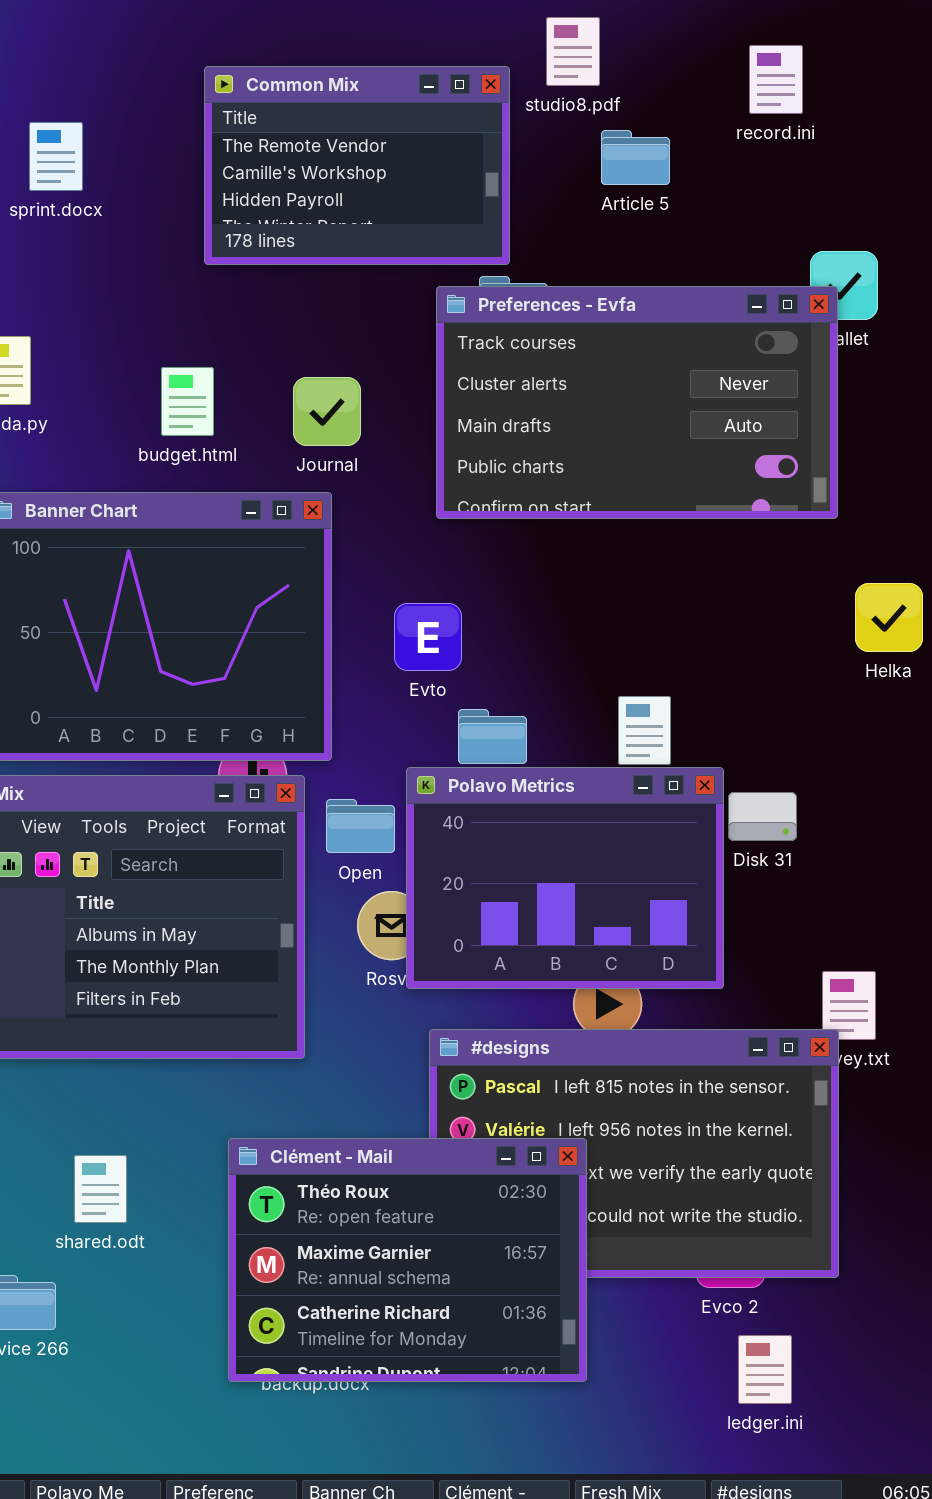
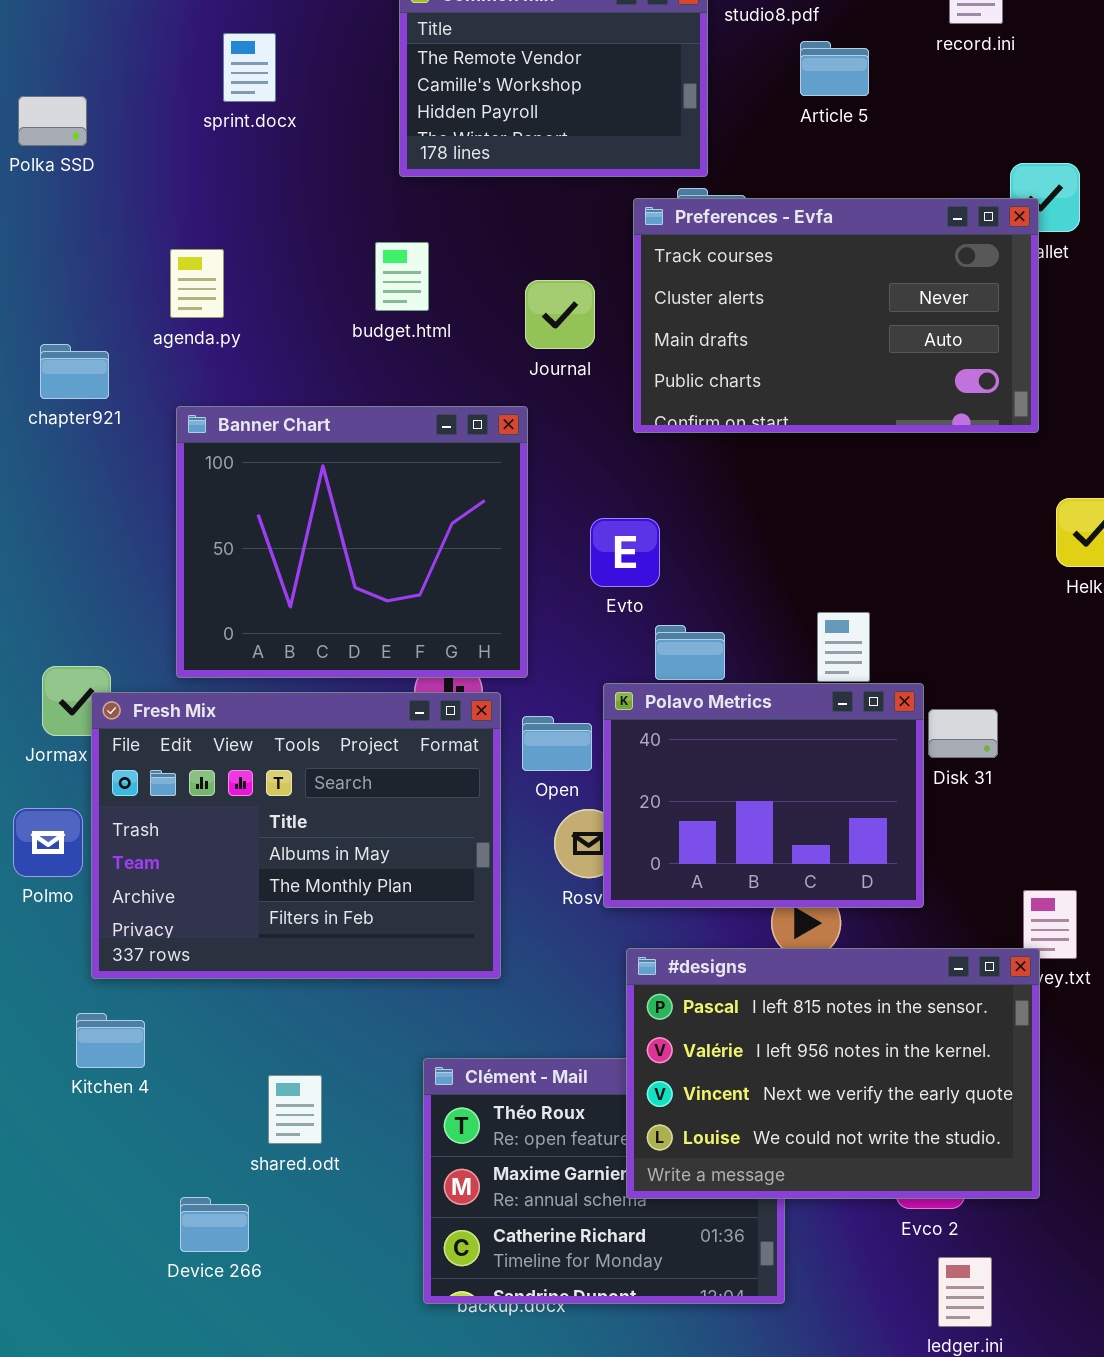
budget.html: [161,367,214,436] -> [375,242,429,311], moved
Journal: [293,377,361,446] -> [525,280,595,349], moved
#designs: [429,1029,839,1278] -> [626,948,1040,1199], raised

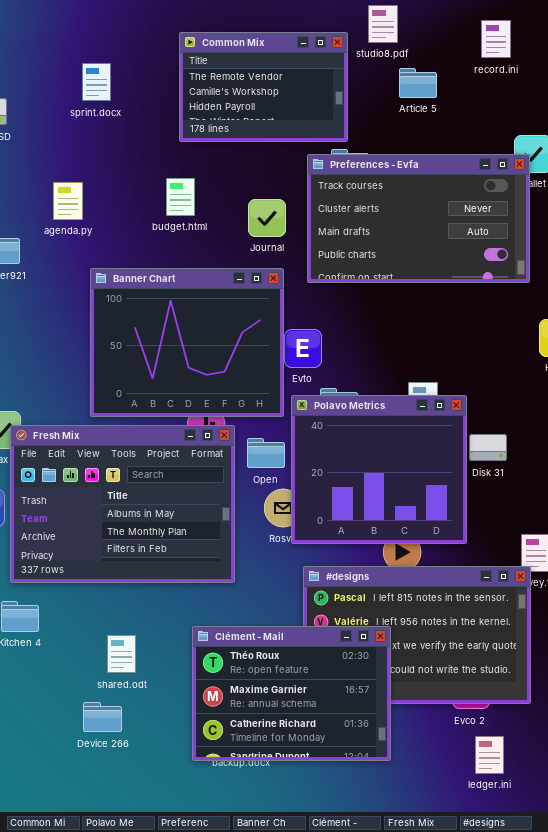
Banner Chart: [176,406,528,678] -> [90,268,284,417], moved
Polavo Metrics: [603,683,924,908] -> [291,395,467,544], resized
Clément - Mail: [423,1058,785,1304] -> [192,626,391,761], raised
Device 266: [180,1197,249,1252] -> [83,702,122,732], moved

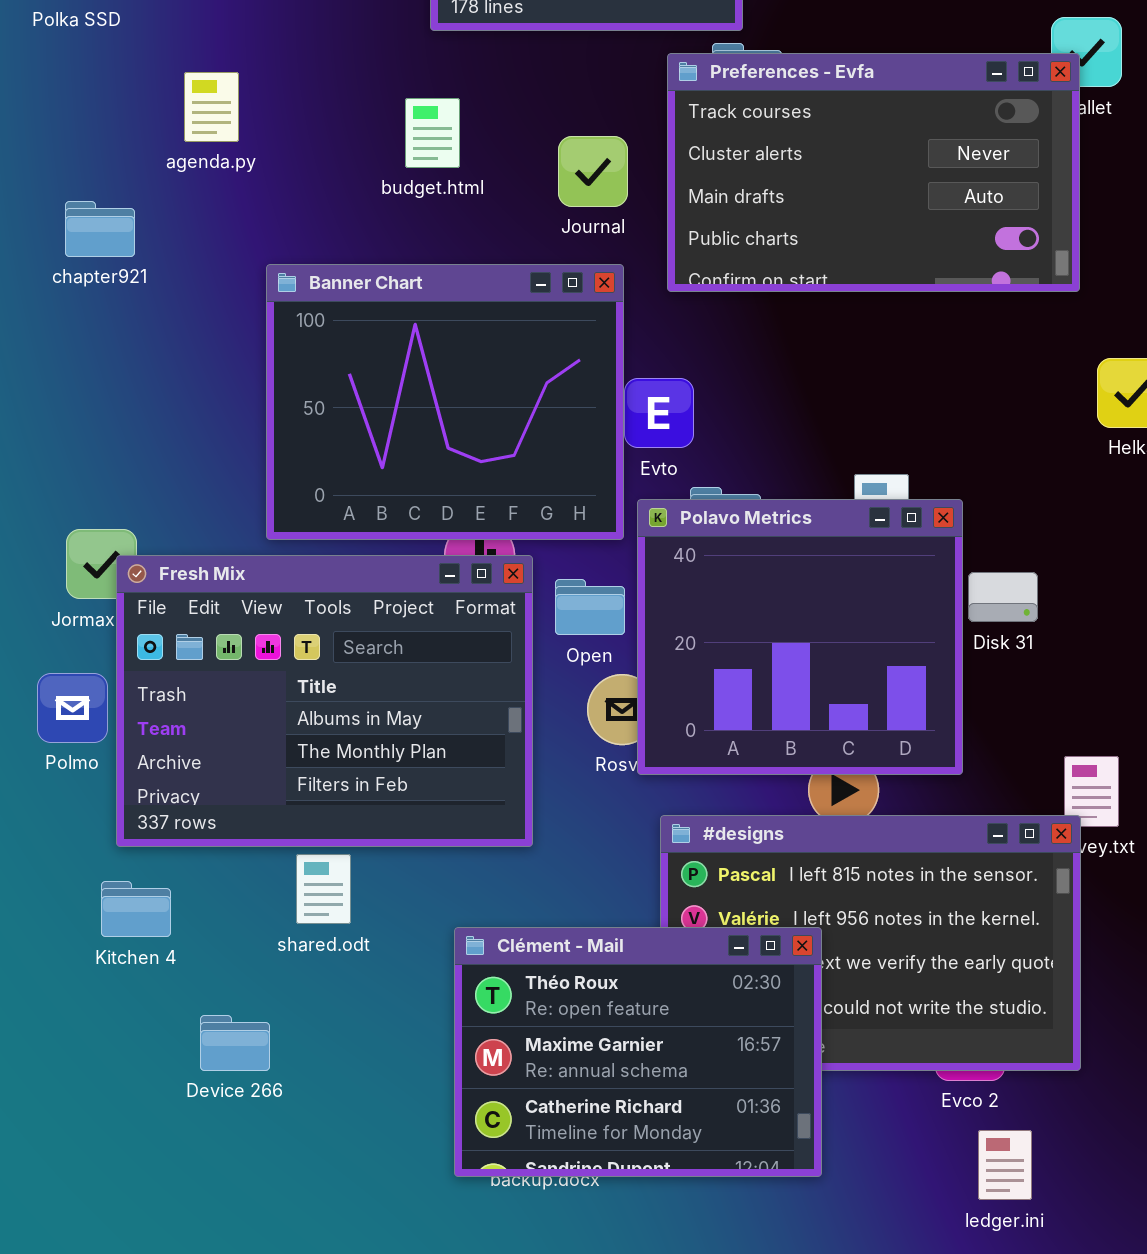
agenda.py: [53,182,83,220] -> [184,72,239,142], moved
shared.odt: [107,635,136,673] -> [296,854,351,924], moved
Device 266: [83,702,122,732] -> [200,1015,270,1071], moved

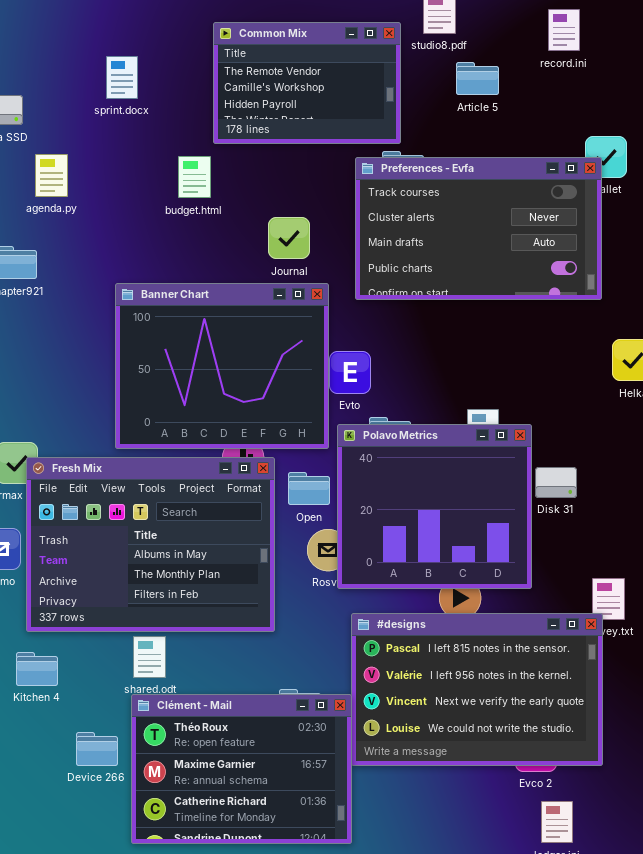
agenda.py: [184,72,239,142] -> [35,154,68,197], moved
budget.html: [405,98,460,168] -> [178,156,211,198], moved
Journal: [558,136,628,207] -> [268,217,310,259], moved
Clément - Mail: [454,927,822,1177] -> [131,694,352,844], moved

